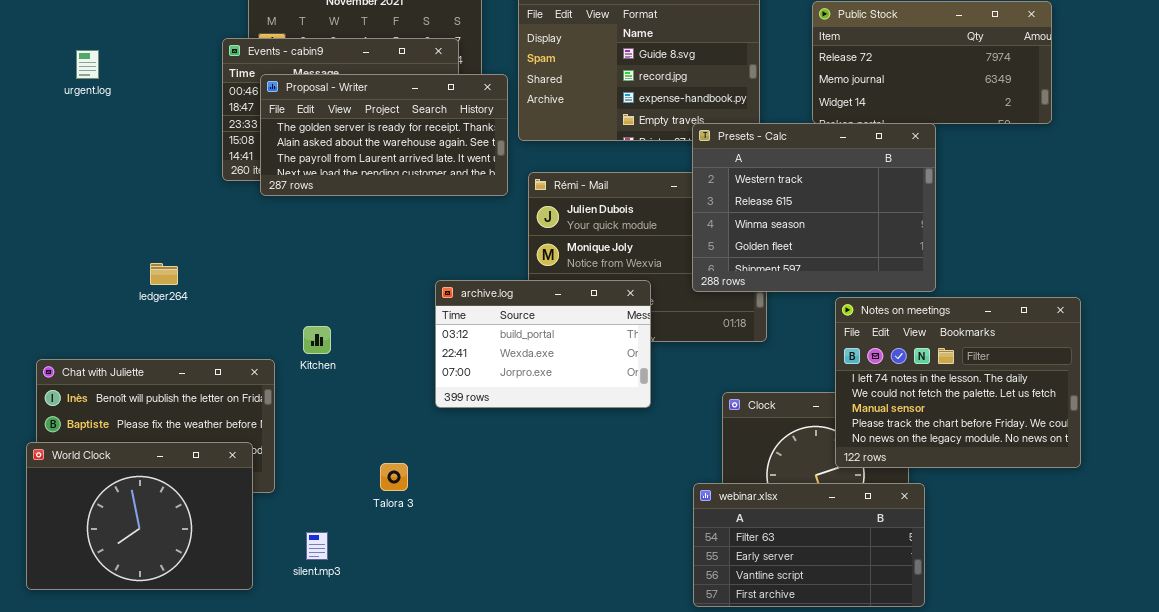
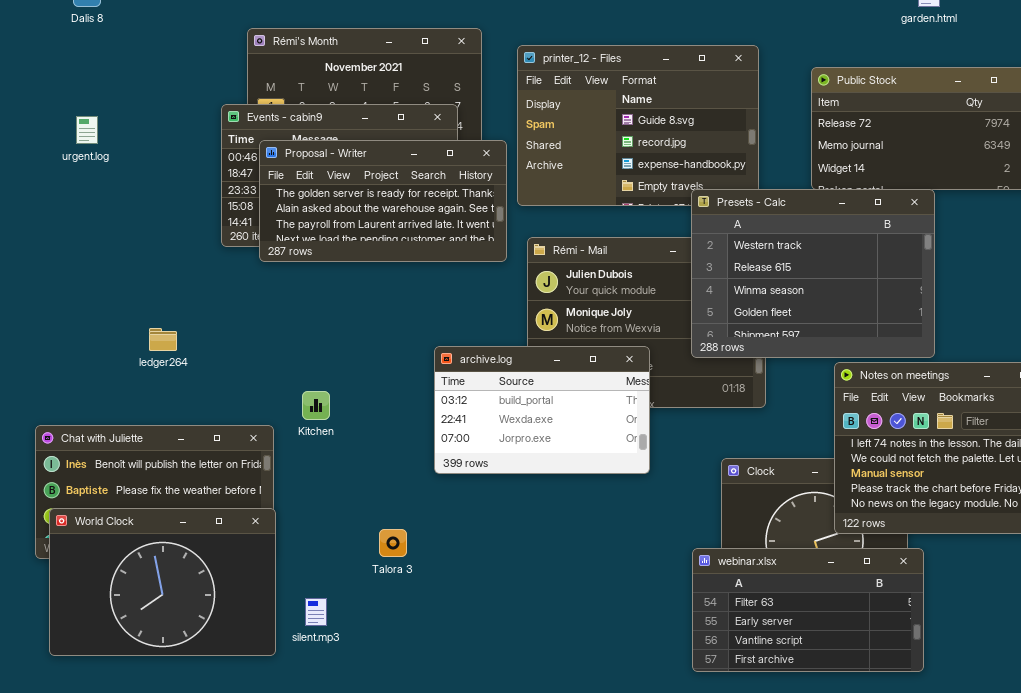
World Clock: [26,442,253,590] -> [49,508,276,656], moved

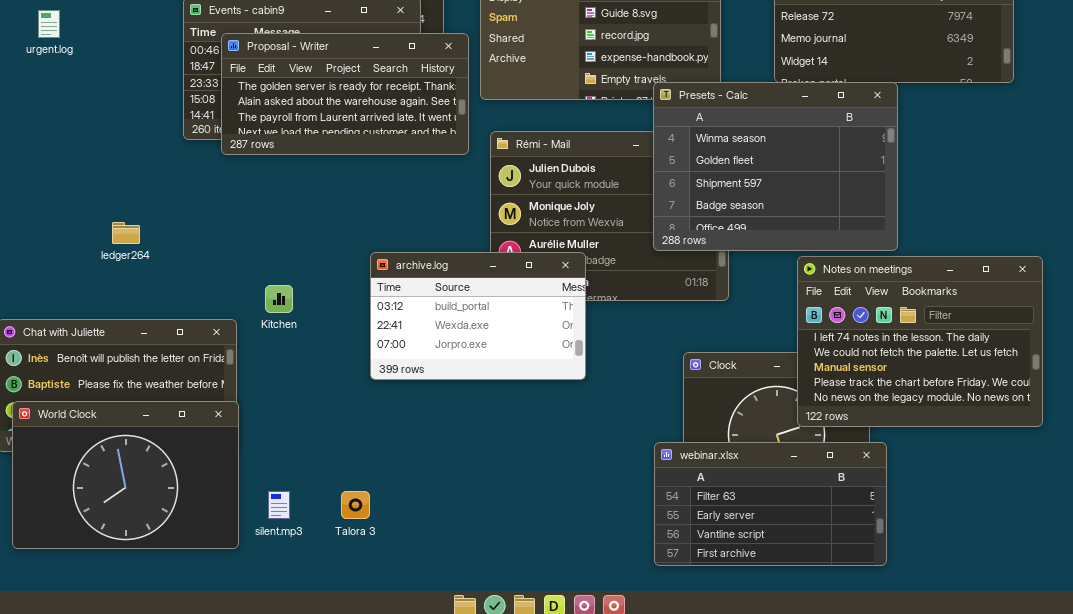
Presets - Calc: [691,189,935,358] -> [653,82,898,251], scrolled down 2 rows
archive.log: [434,346,650,474] -> [370,252,586,380], moved
Talora 3: [379,529,407,557] -> [341,491,370,519], moved

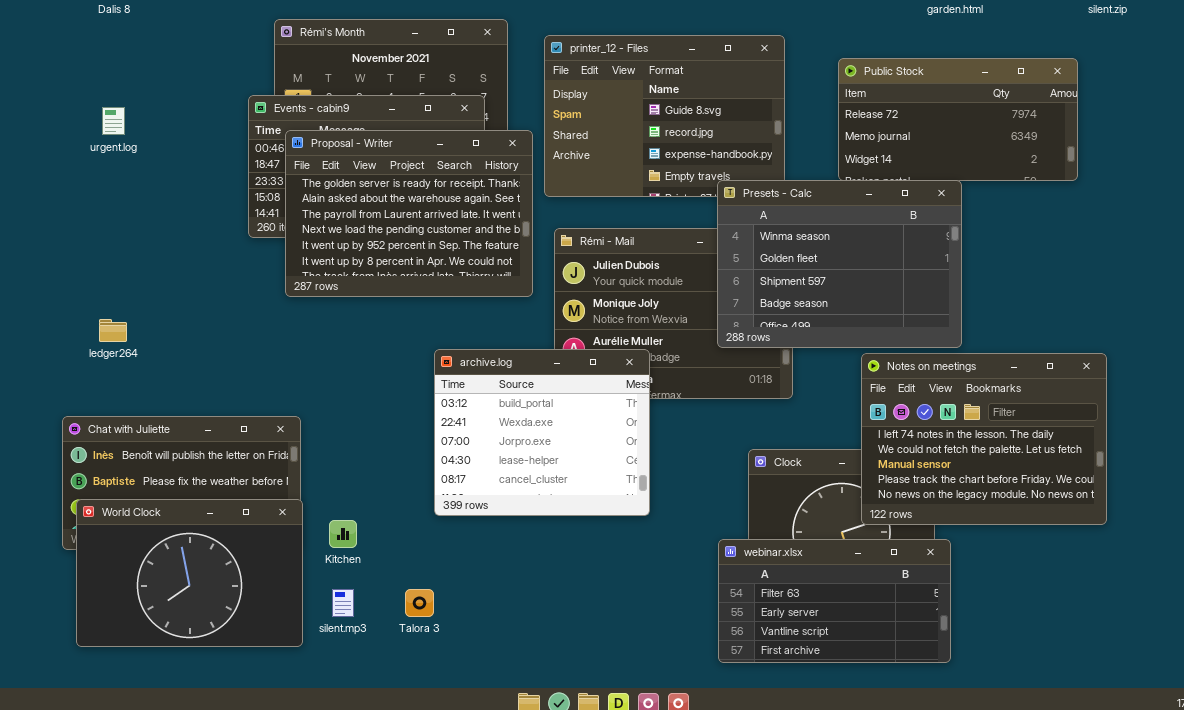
Proposal - Writer: [221,33,469,155] -> [285,130,533,297], resized
ledger264: [112,222,140,244] -> [99,319,127,342], moved
archive.log: [370,252,586,380] -> [434,349,650,516], resized
Kitchen: [265,285,293,313] -> [329,520,357,548], moved

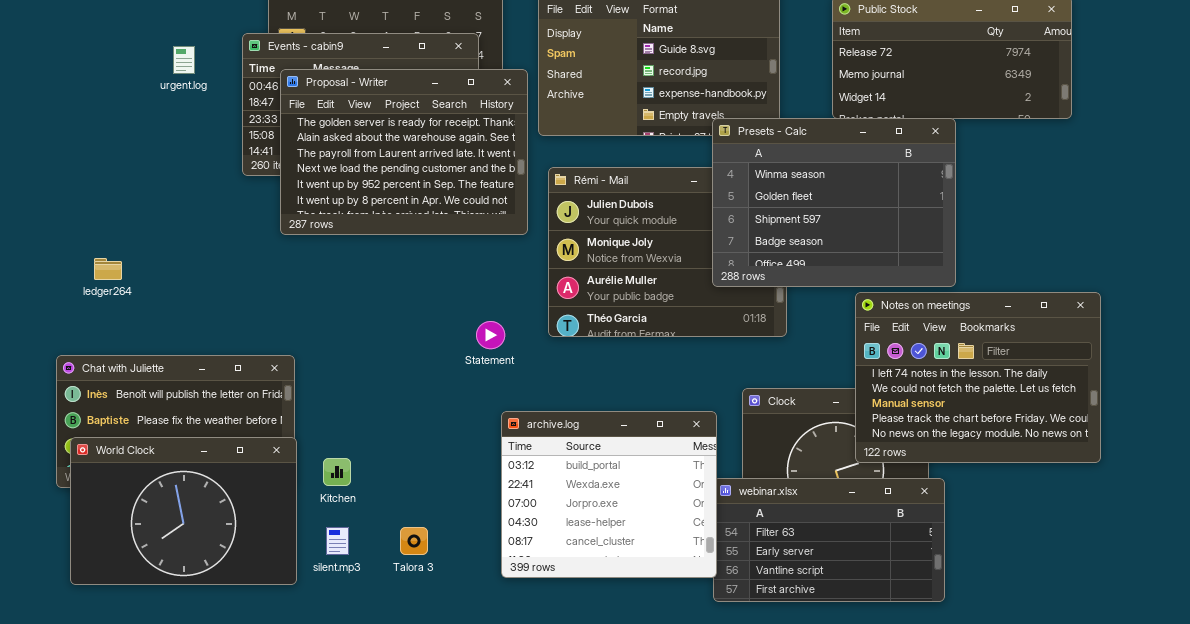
urgent.log: [102,107,125,135] -> [173,46,195,74], moved
archive.log: [434,349,650,516] -> [501,411,717,578], moved

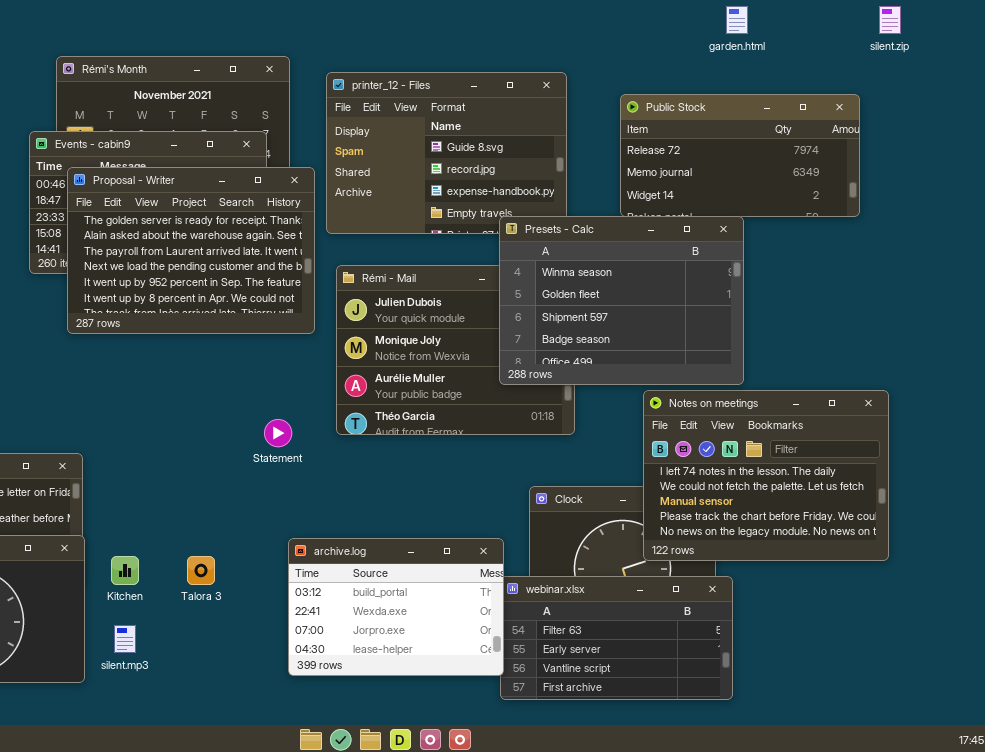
archive.log: [501,411,717,578] -> [288,538,504,676], resized
Talora 3: [400,527,428,555] -> [187,556,215,585], moved

